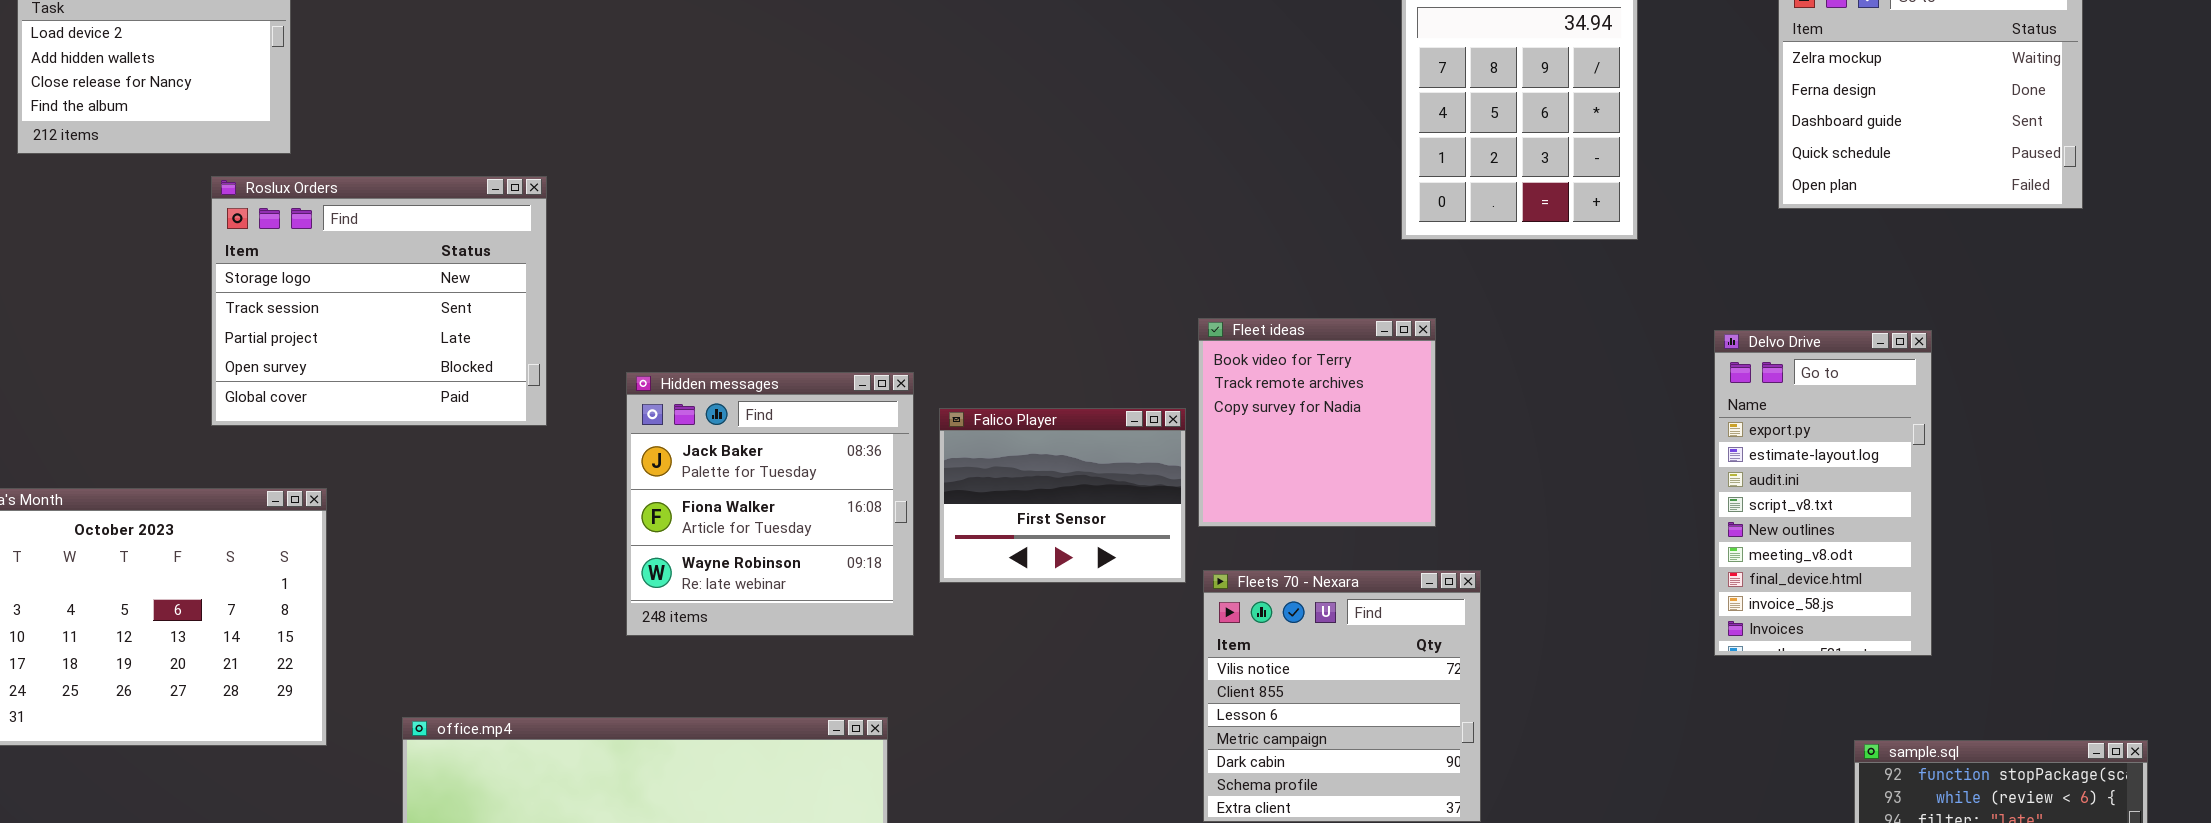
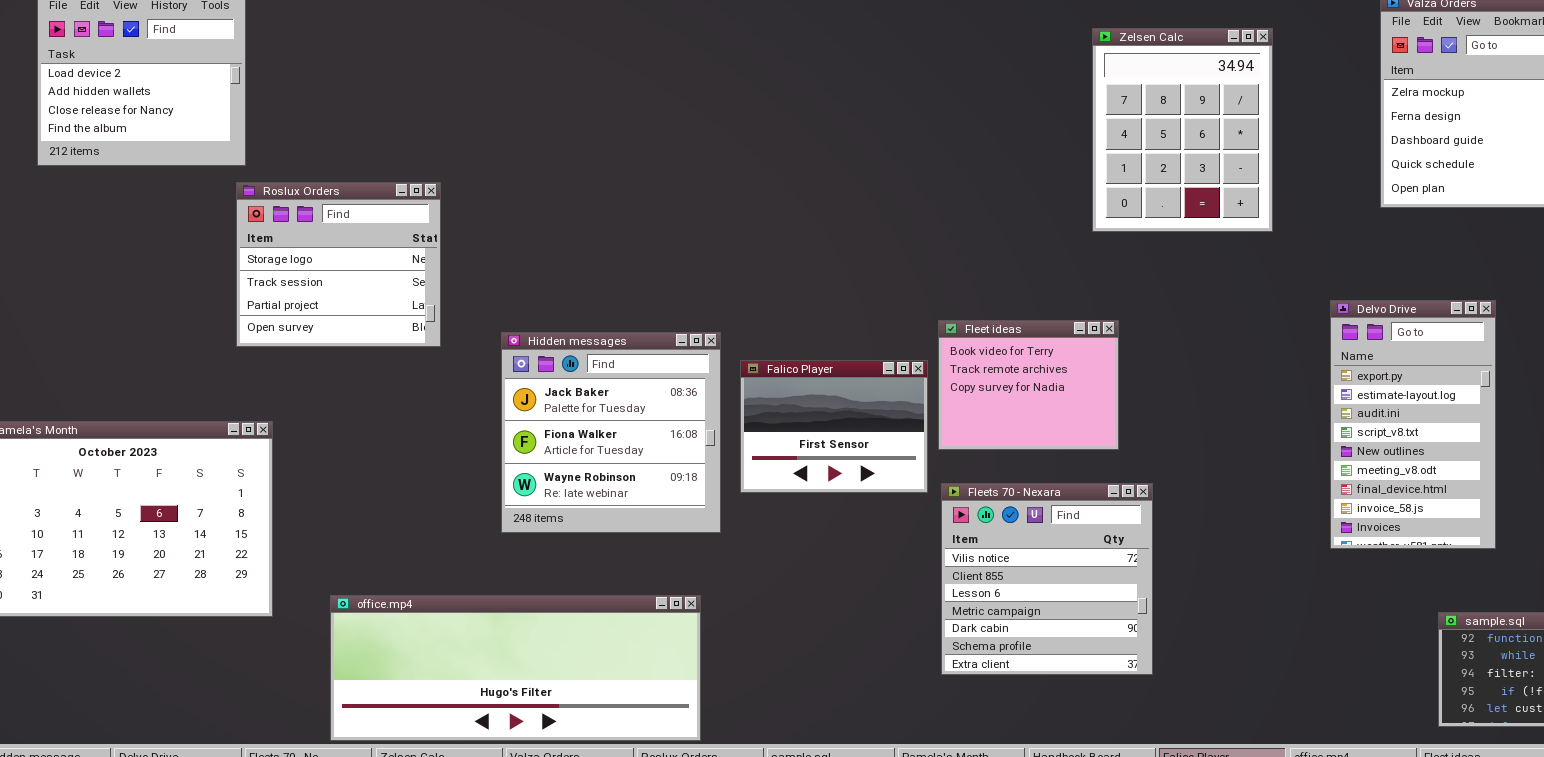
Roslux Orders: [211,176,547,426] -> [236,182,441,347], resized
Fleet ideas: [1198,318,1436,527] -> [938,320,1119,450], resized

